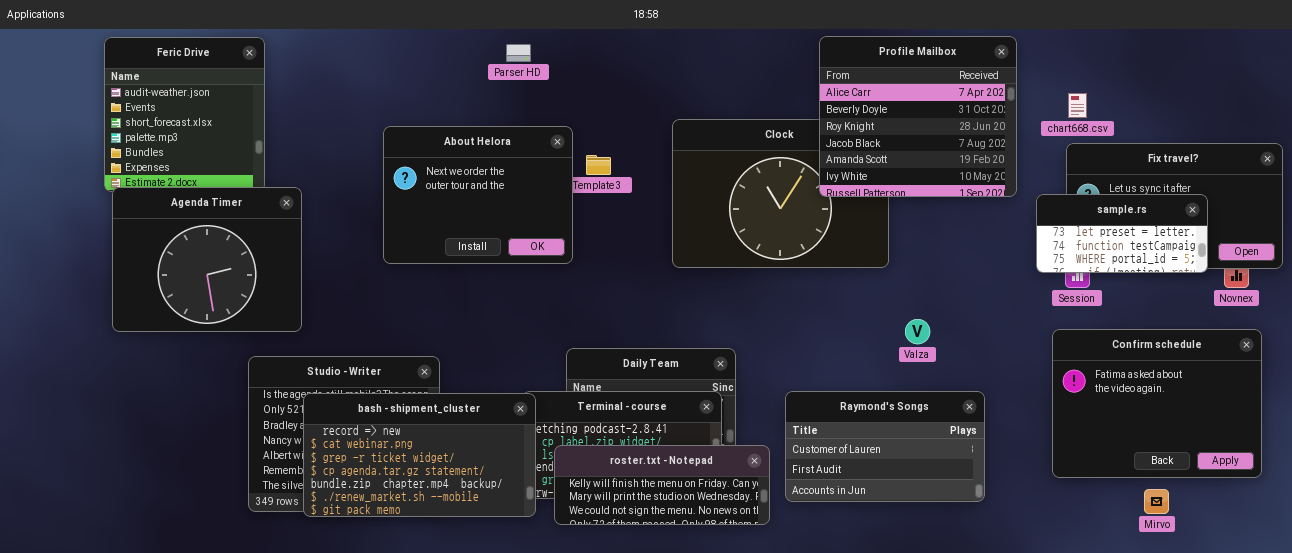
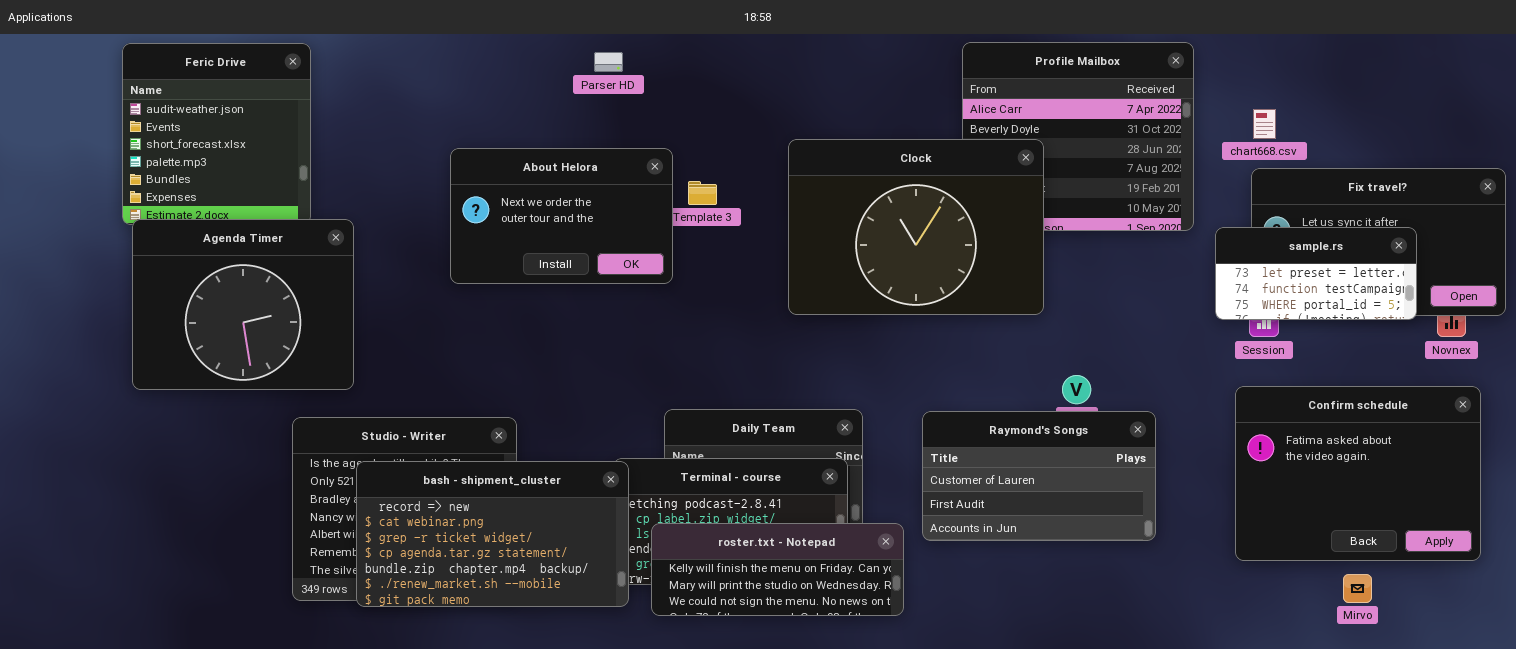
Clock: [672,119,889,268] -> [788,139,1044,315], raised
About Helora: [383,126,573,264] -> [450,148,673,284], resized
Raymond's Songs: [785,391,985,502] -> [922,411,1156,541], moved

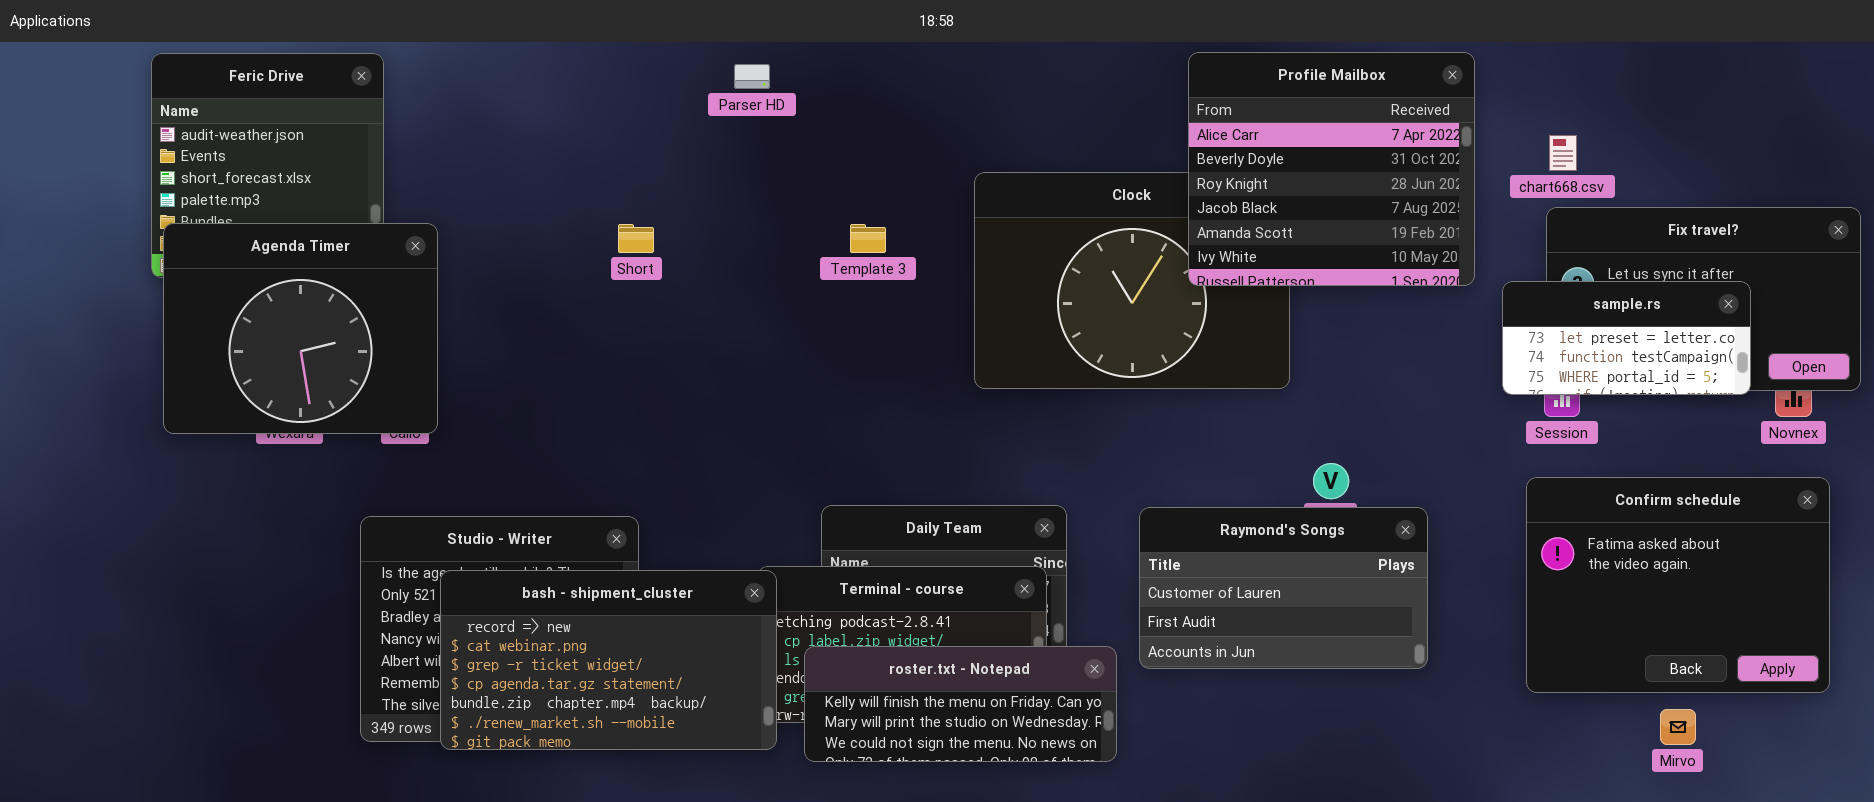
Profile Mailbox: [962,42,1194,231] -> [1188,52,1475,286], raised
About Helora: [450,148,673,284] -> none, closed
Agenda Timer: [132,219,354,390] -> [163,223,438,434], moved

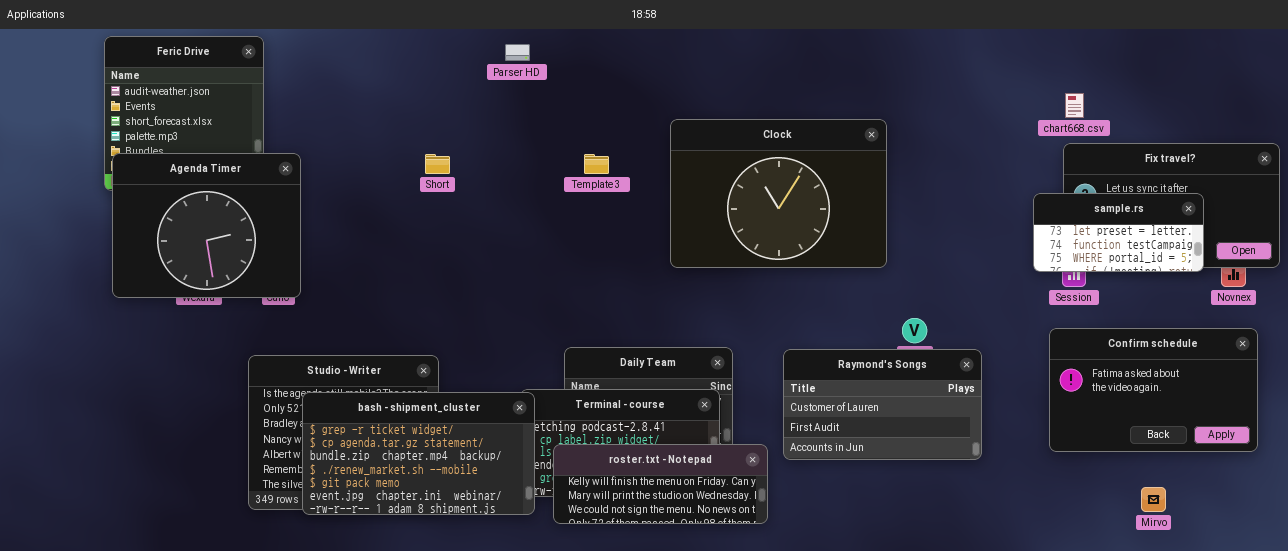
Profile Mailbox: [1188,52,1475,286] -> none, closed
Confirm schedule: [1526,477,1830,693] -> [1049,328,1258,452], resized
bash - shipment_cluster: [440,570,777,750] -> [302,392,535,515], scrolled down 2 rows

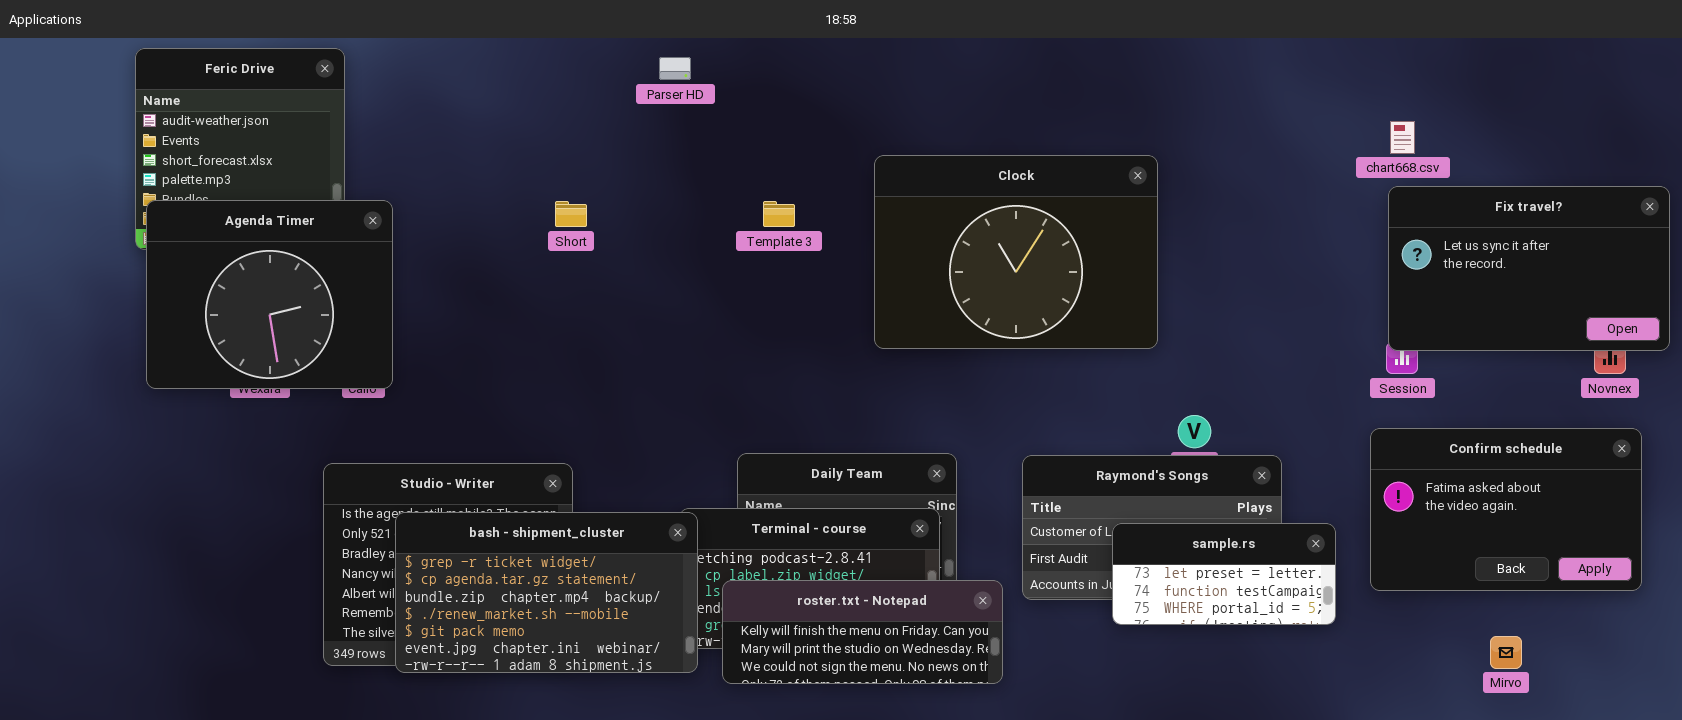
sample.rs: [1033,193,1204,272] -> [1112,523,1336,625], moved

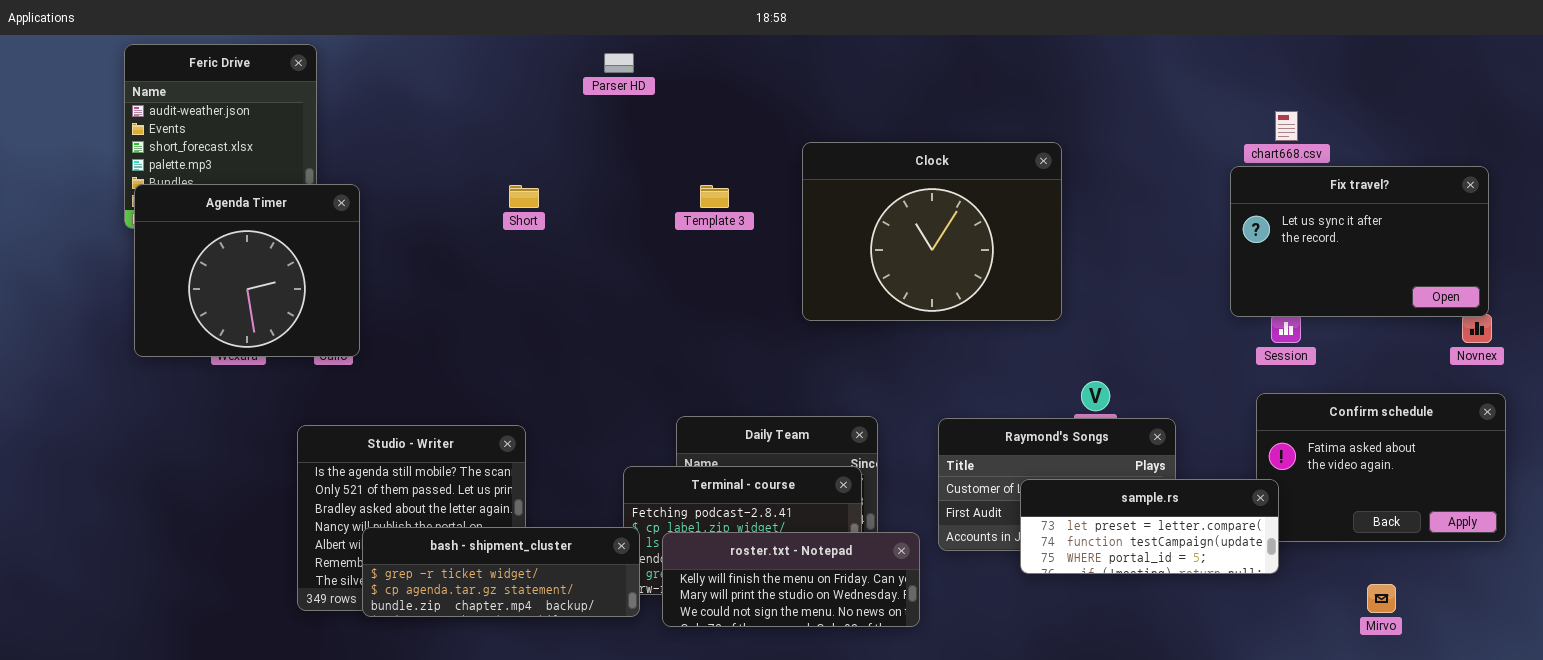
Fix travel?: [1388,186,1670,351] -> [1230,166,1489,317], moved
bash - shipment_cluster: [395,512,698,673] -> [362,527,640,617], resized
sample.rs: [1112,523,1336,625] -> [1020,479,1279,574], resized

